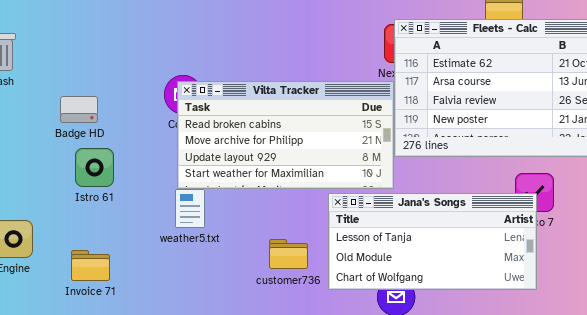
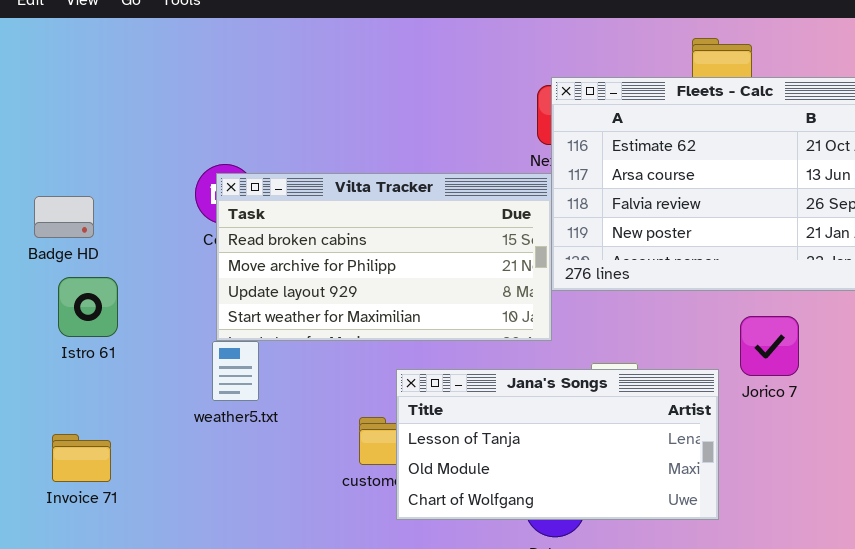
Jana's Songs: [328,193,537,290] -> [396,369,719,520], moved

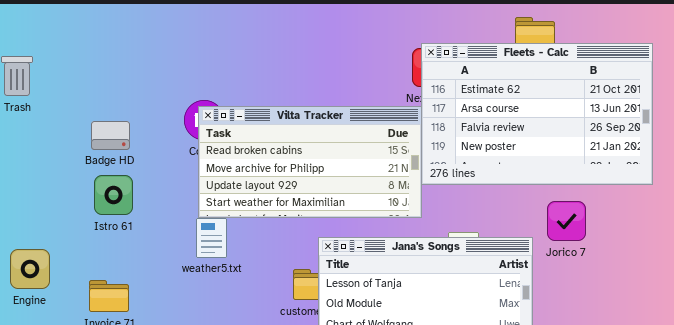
Badge HD: [34,196,94,238] -> [91,121,130,150], moved

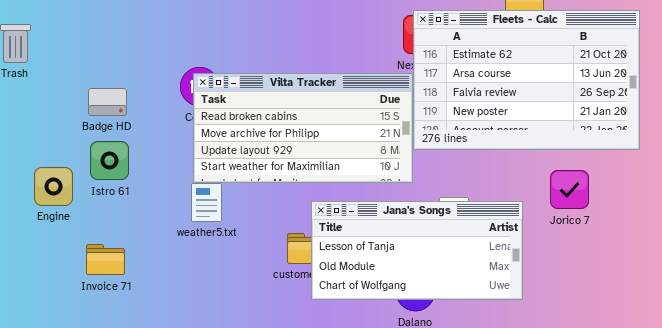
Jorico 7: [547,201,586,241] -> [550,170,589,209], moved
Engine: [10,249,50,289] -> [34,167,73,206], moved

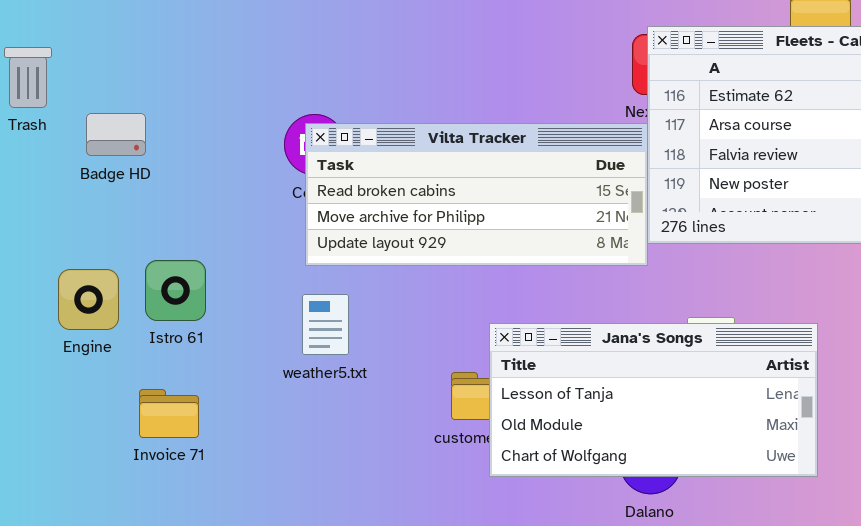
Vilta Tracker: [193,73,413,183] -> [305,123,648,266], resized
Badge HD: [88,88,127,116] -> [86,113,146,156], moved
Istro 61: [90,141,129,180] -> [145,260,206,321], moved

